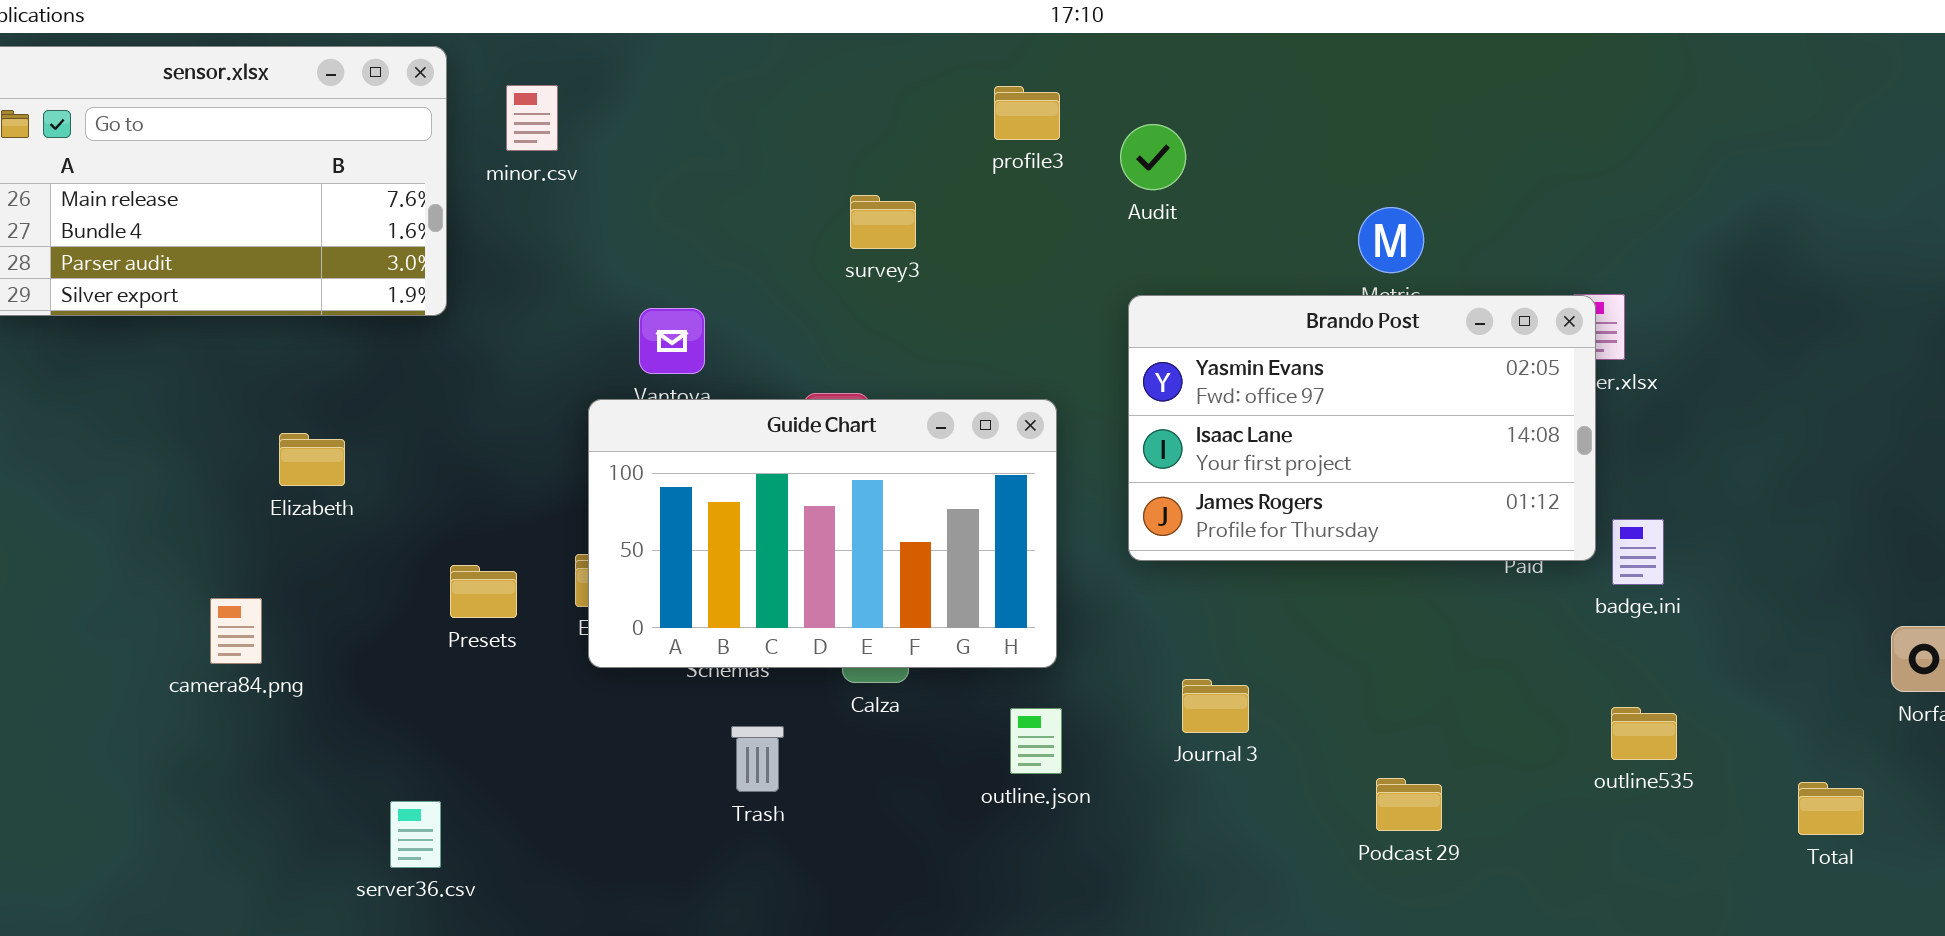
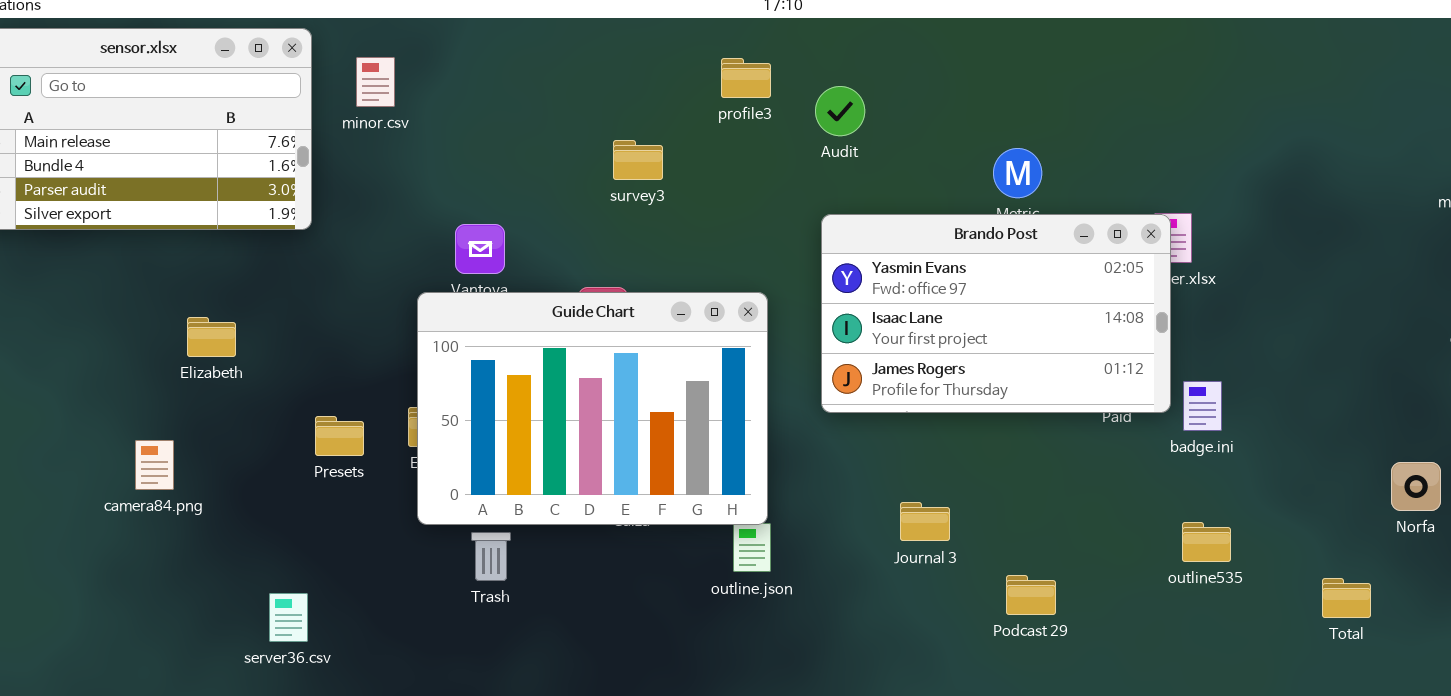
Guide Chart: [588,399,1057,668] -> [417,292,768,525], resized
Journal 3: [1182,679,1249,733] -> [900,502,950,541], moved
Trash: [731,726,784,792] -> [471,532,511,581], moved

